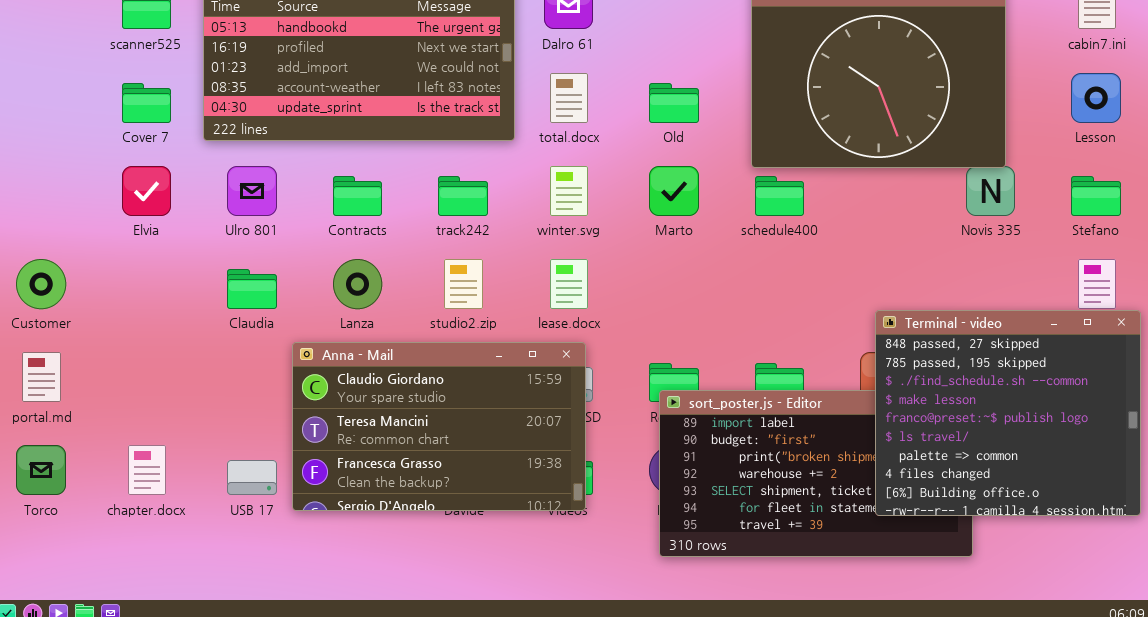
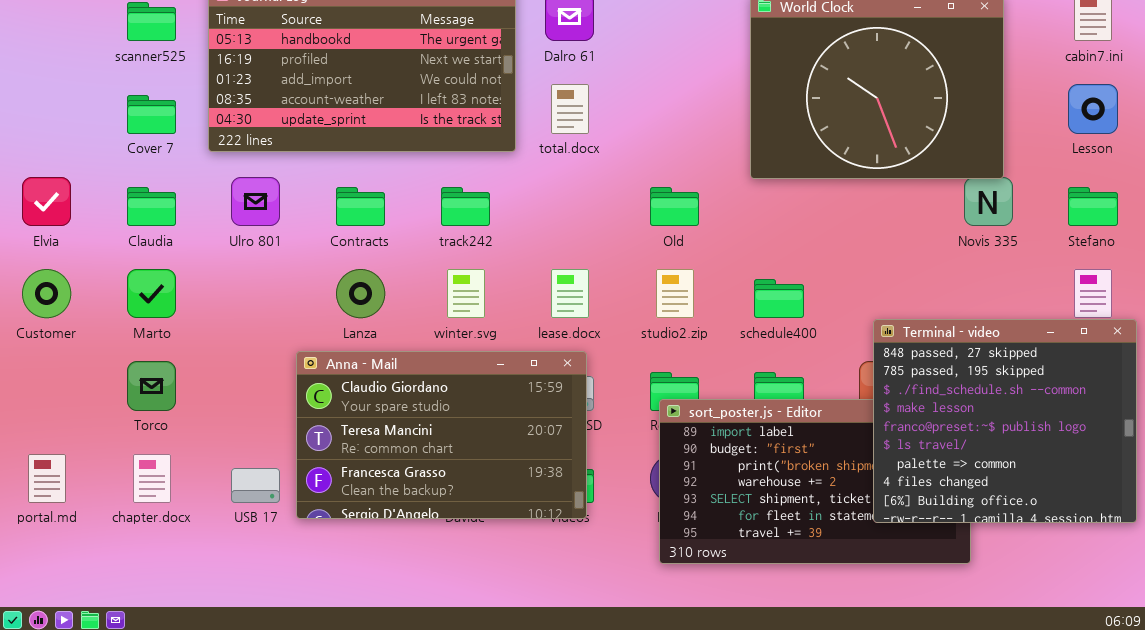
Old: [649,83,699,123] -> [650,187,699,226], moved
Elvia: [122,166,171,216] -> [22,177,71,226], moved
winter.svg: [550,166,588,216] -> [447,269,485,318], moved
Marto: [649,166,699,216] -> [127,269,176,318], moved
schedule400: [755,176,804,216] -> [754,279,804,318], moved
studio2.zip: [444,259,483,309] -> [656,269,694,318], moved
Claudia: [227,269,277,309] -> [127,187,176,226], moved
portal.md: [22,352,61,402] -> [28,454,66,503], moved
Torco: [16,445,66,495] -> [127,361,176,411], moved

